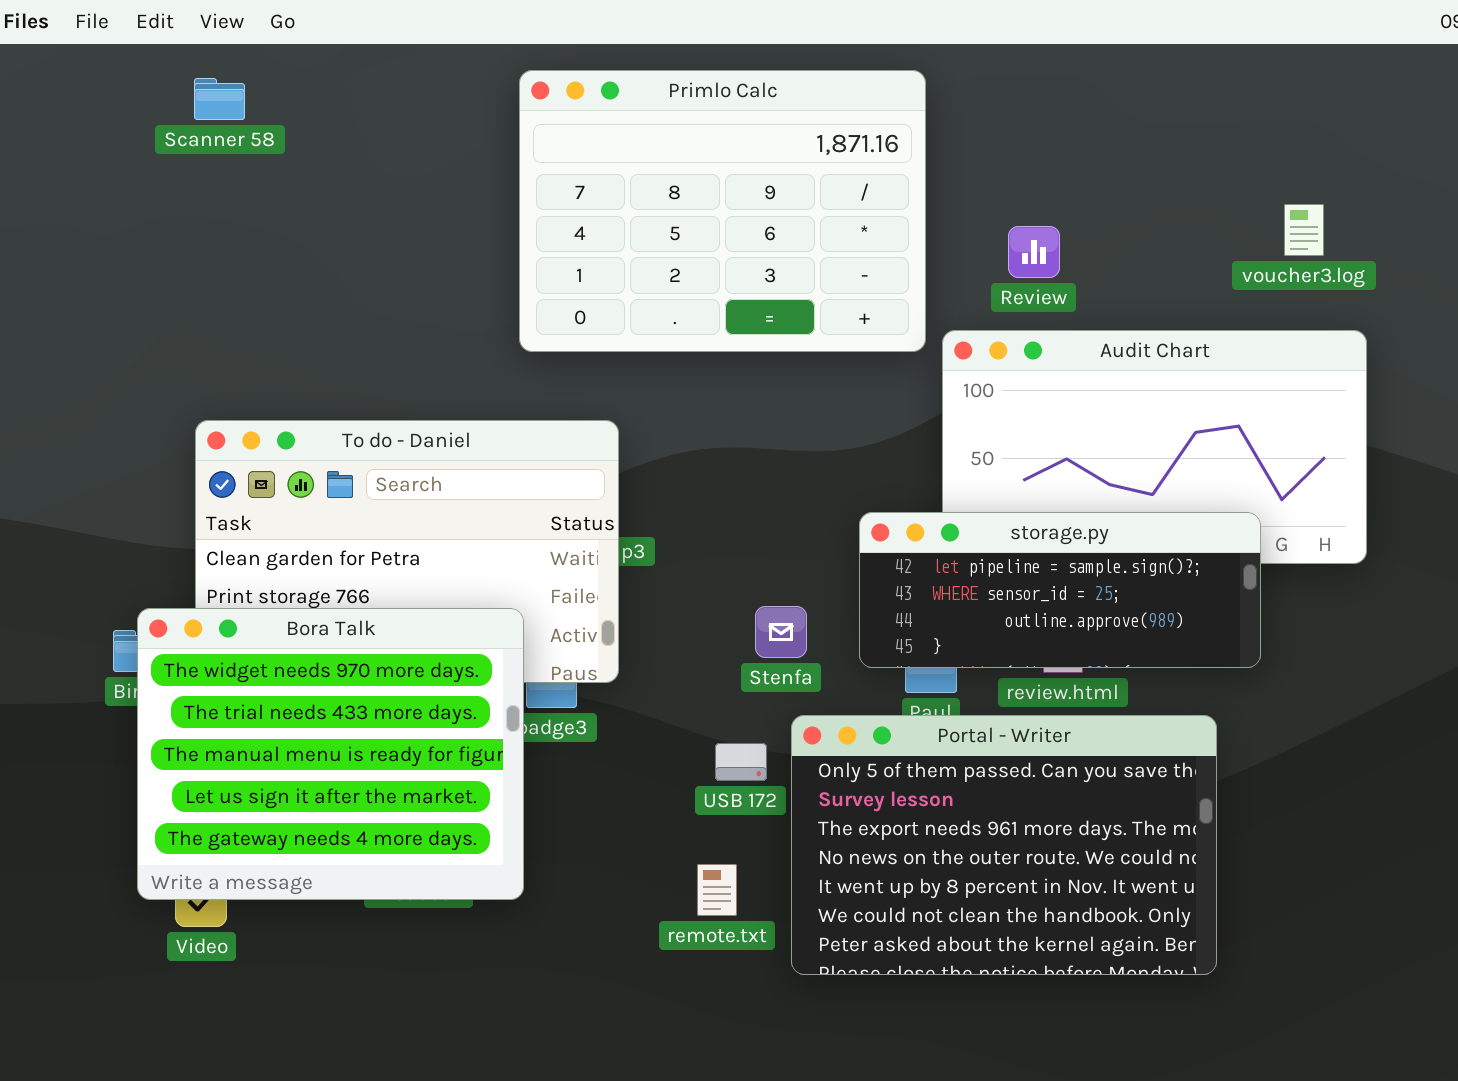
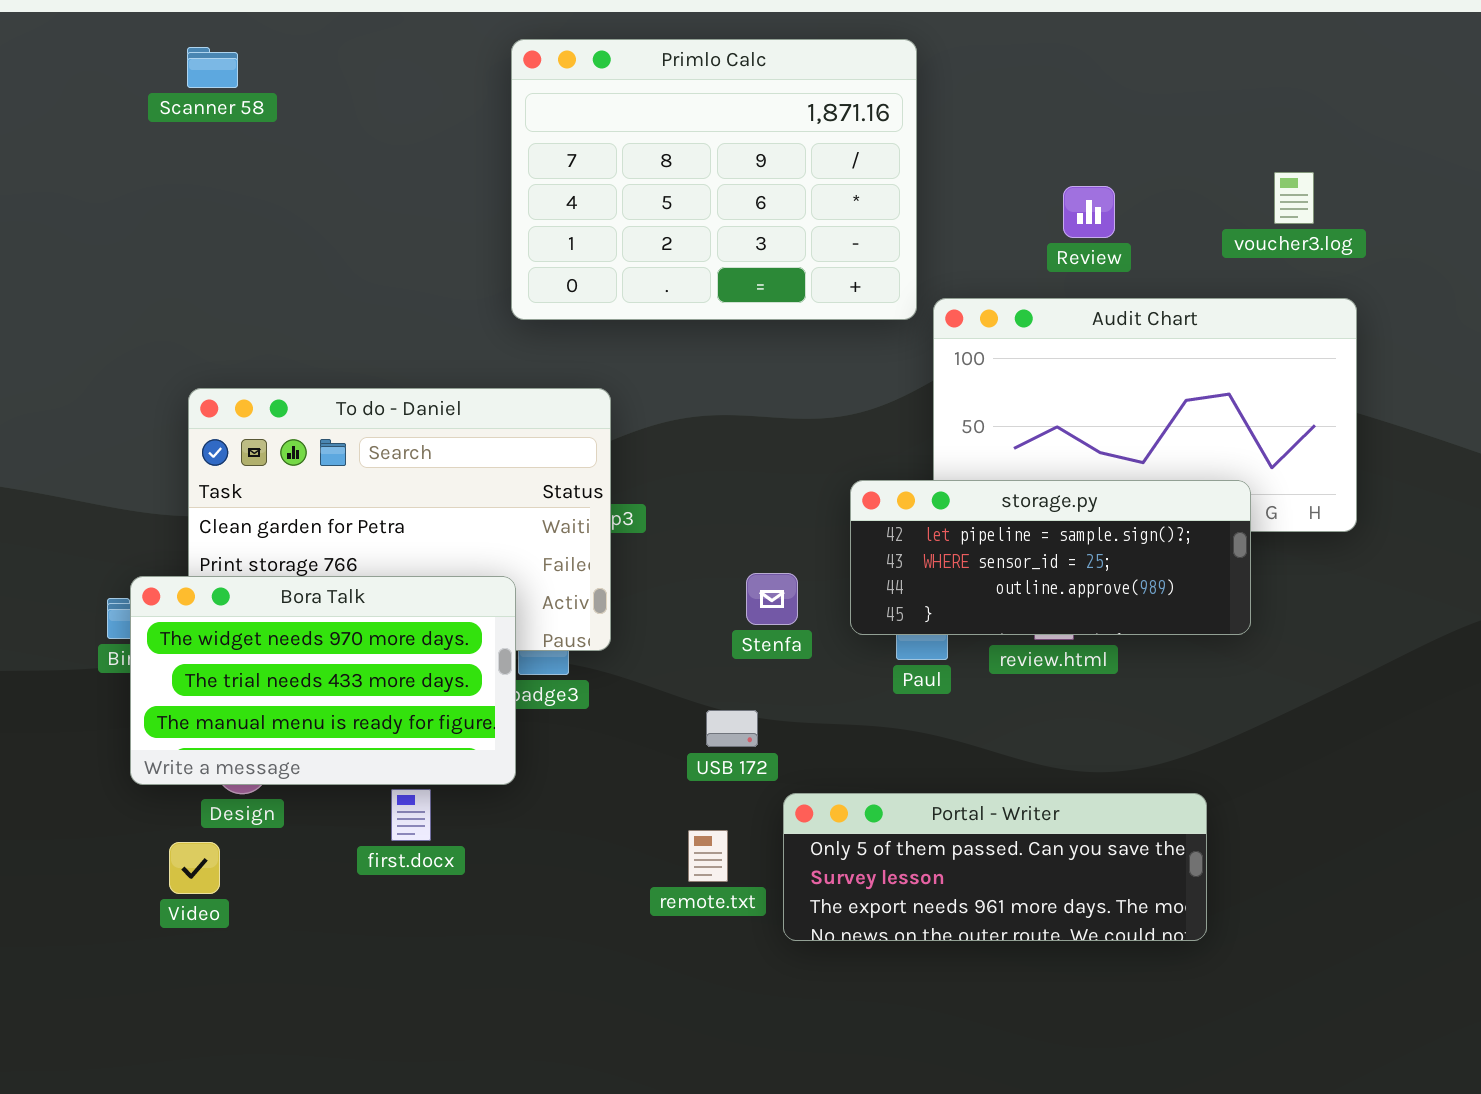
Review: [1008,226,1060,278] -> [1063,186,1115,238], moved
Bora Talk: [137,608,524,900] -> [130,576,516,785], resized
Portal - Writer: [791,715,1217,975] -> [783,793,1207,941], resized

